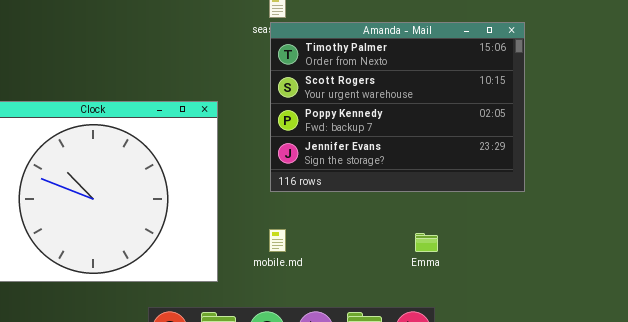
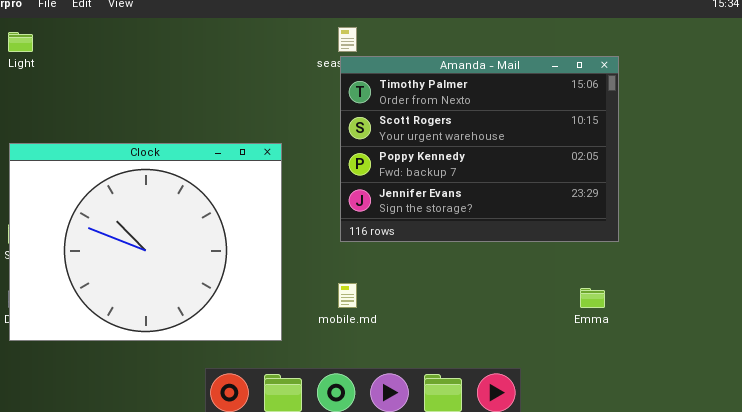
Emma: [415,233,438,252] -> [580,288,605,308], moved

